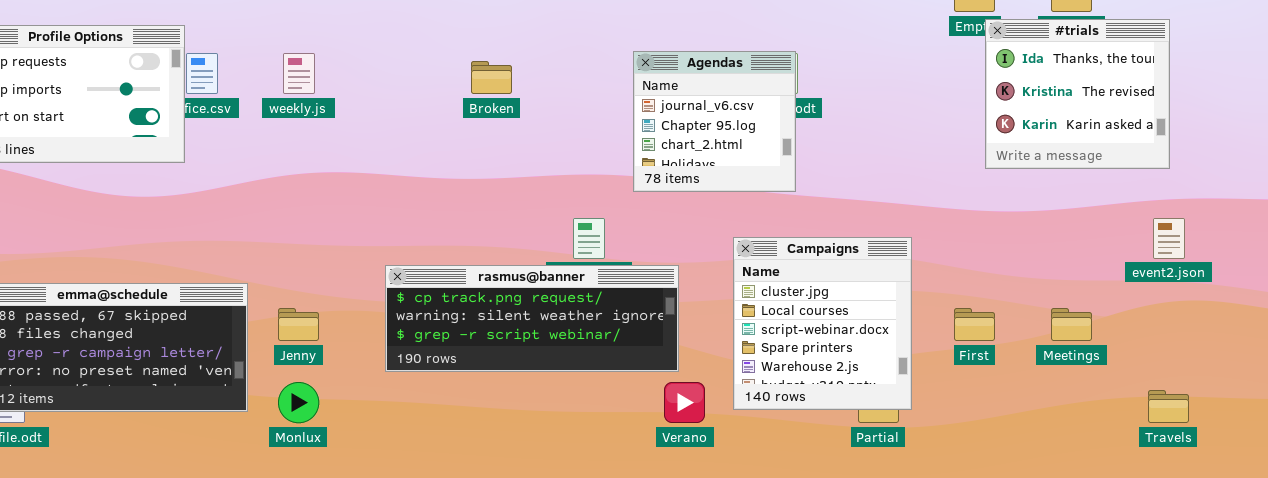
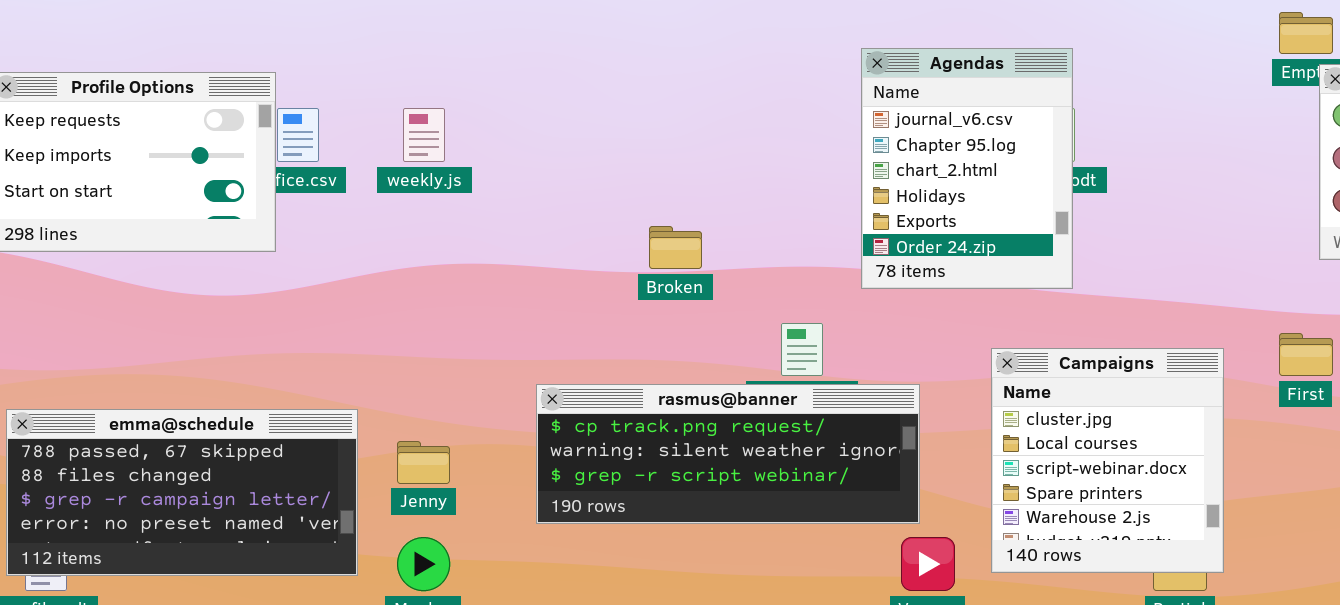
Agendas: [633,51,796,192] -> [861,48,1073,289], resized
Broken: [471,61,512,94] -> [649,226,702,269], moved
First: [954,308,995,341] -> [1279,333,1333,376], moved

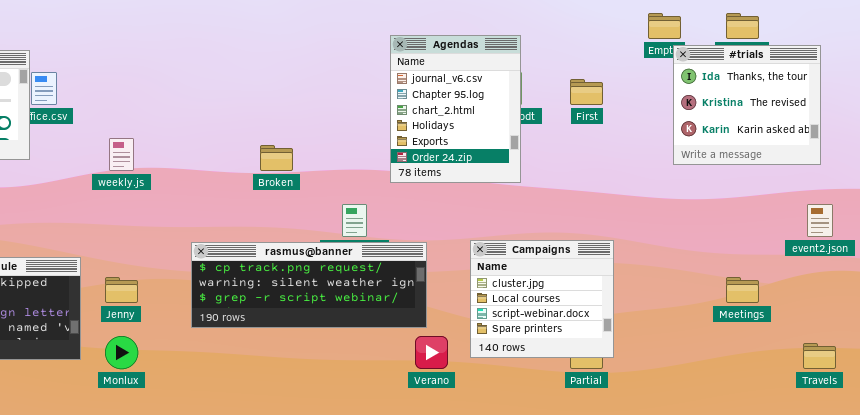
weekly.js: [403,108,445,162] -> [109,138,134,171], moved
First: [1279,333,1333,376] -> [570,79,603,105], moved
Campaigns: [991,348,1224,573] -> [470,240,614,358], resized

